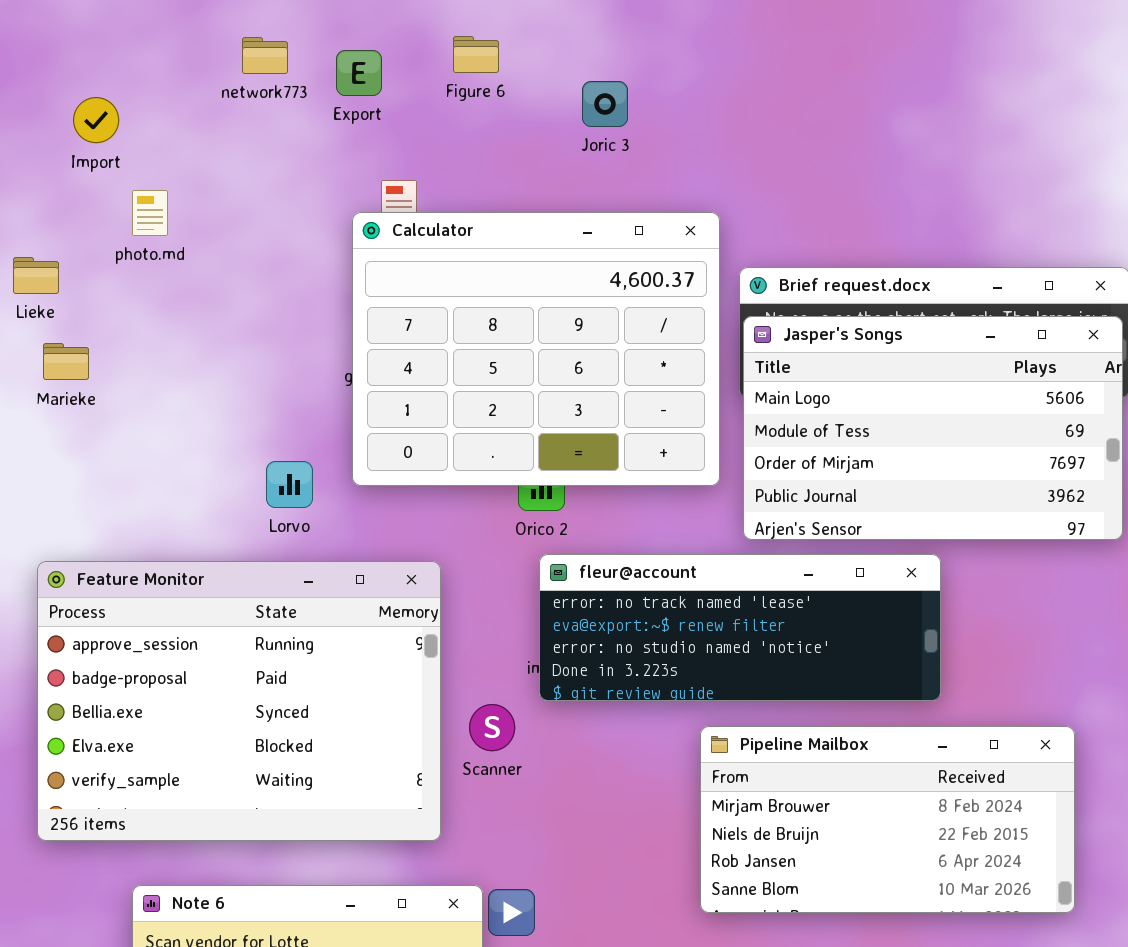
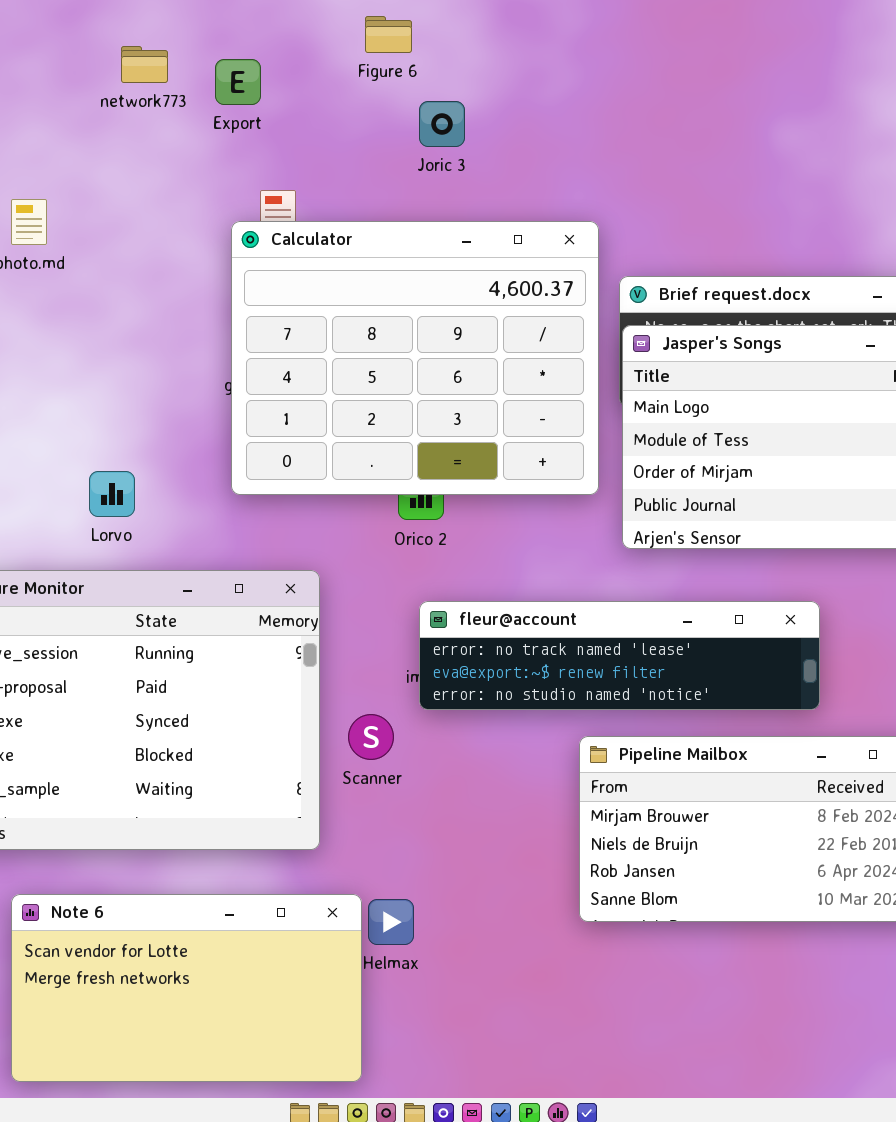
Figure 6: [453,36,499,73] -> [365,16,412,53], moved
Joric 3: [582,81,628,127] -> [419,101,465,147], moved
Lorvo: [266,461,313,508] -> [89,471,135,517], moved
fleur@account: [539,554,941,701] -> [419,601,820,710], resized

